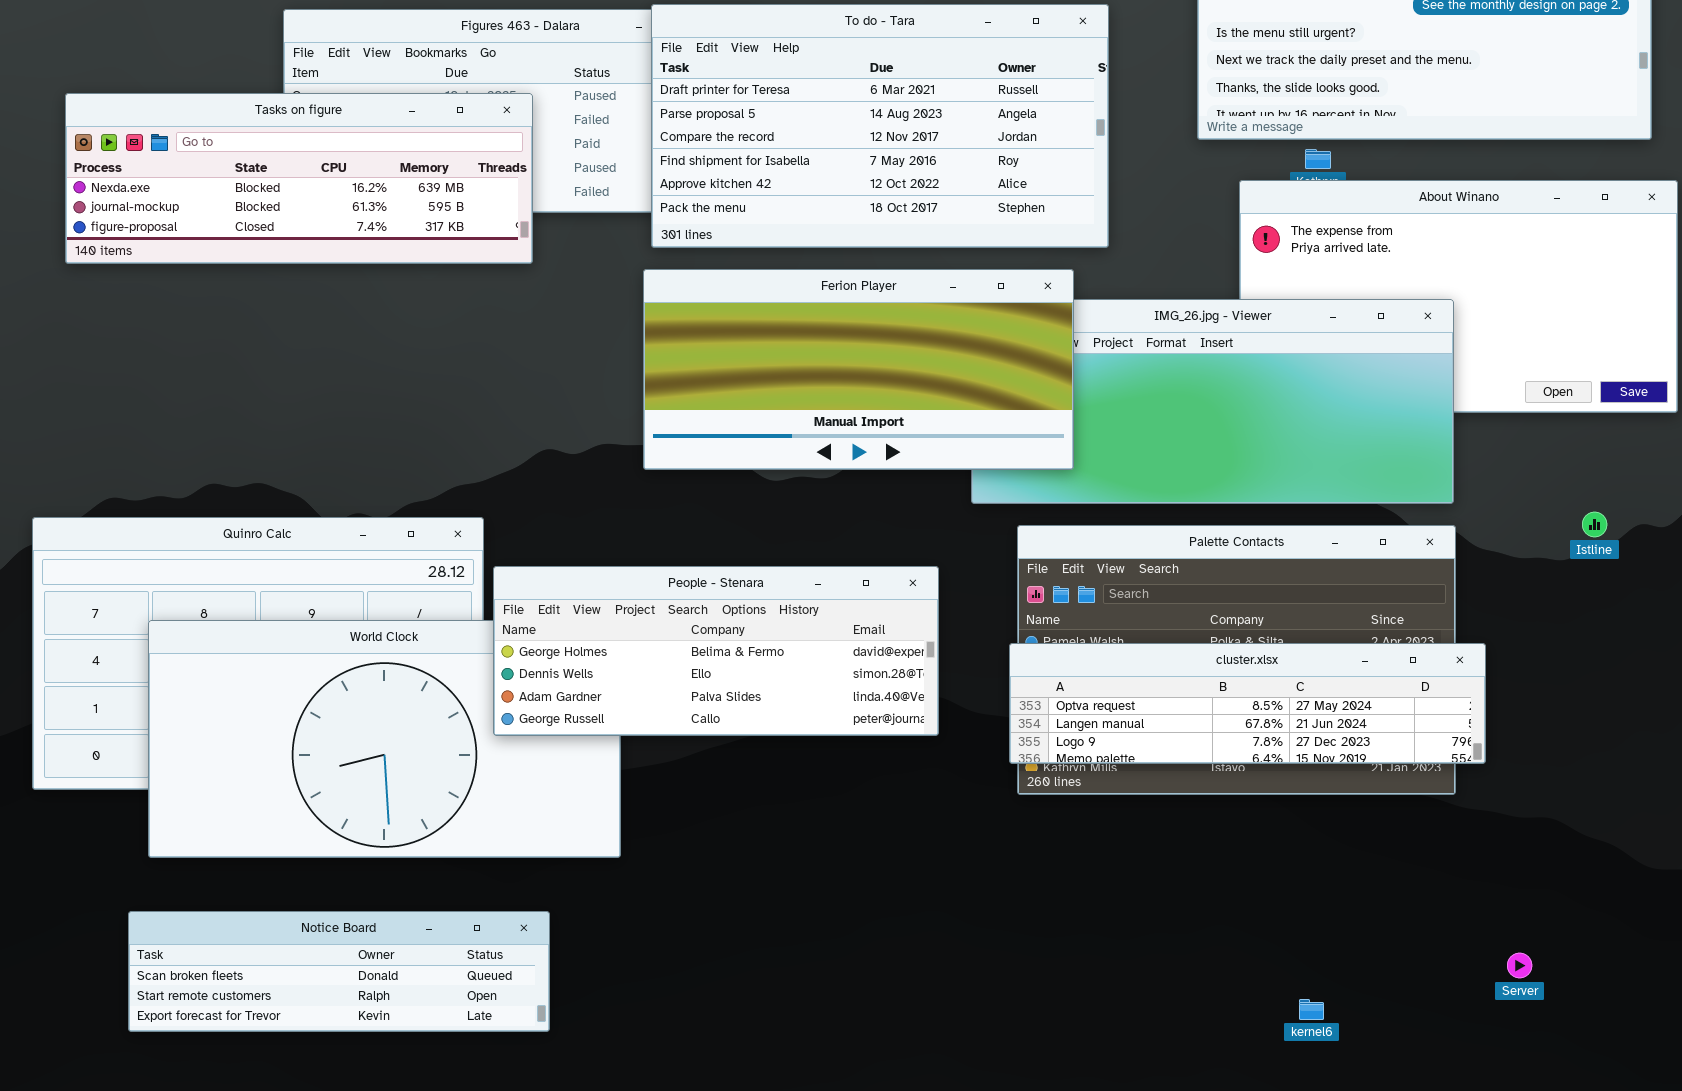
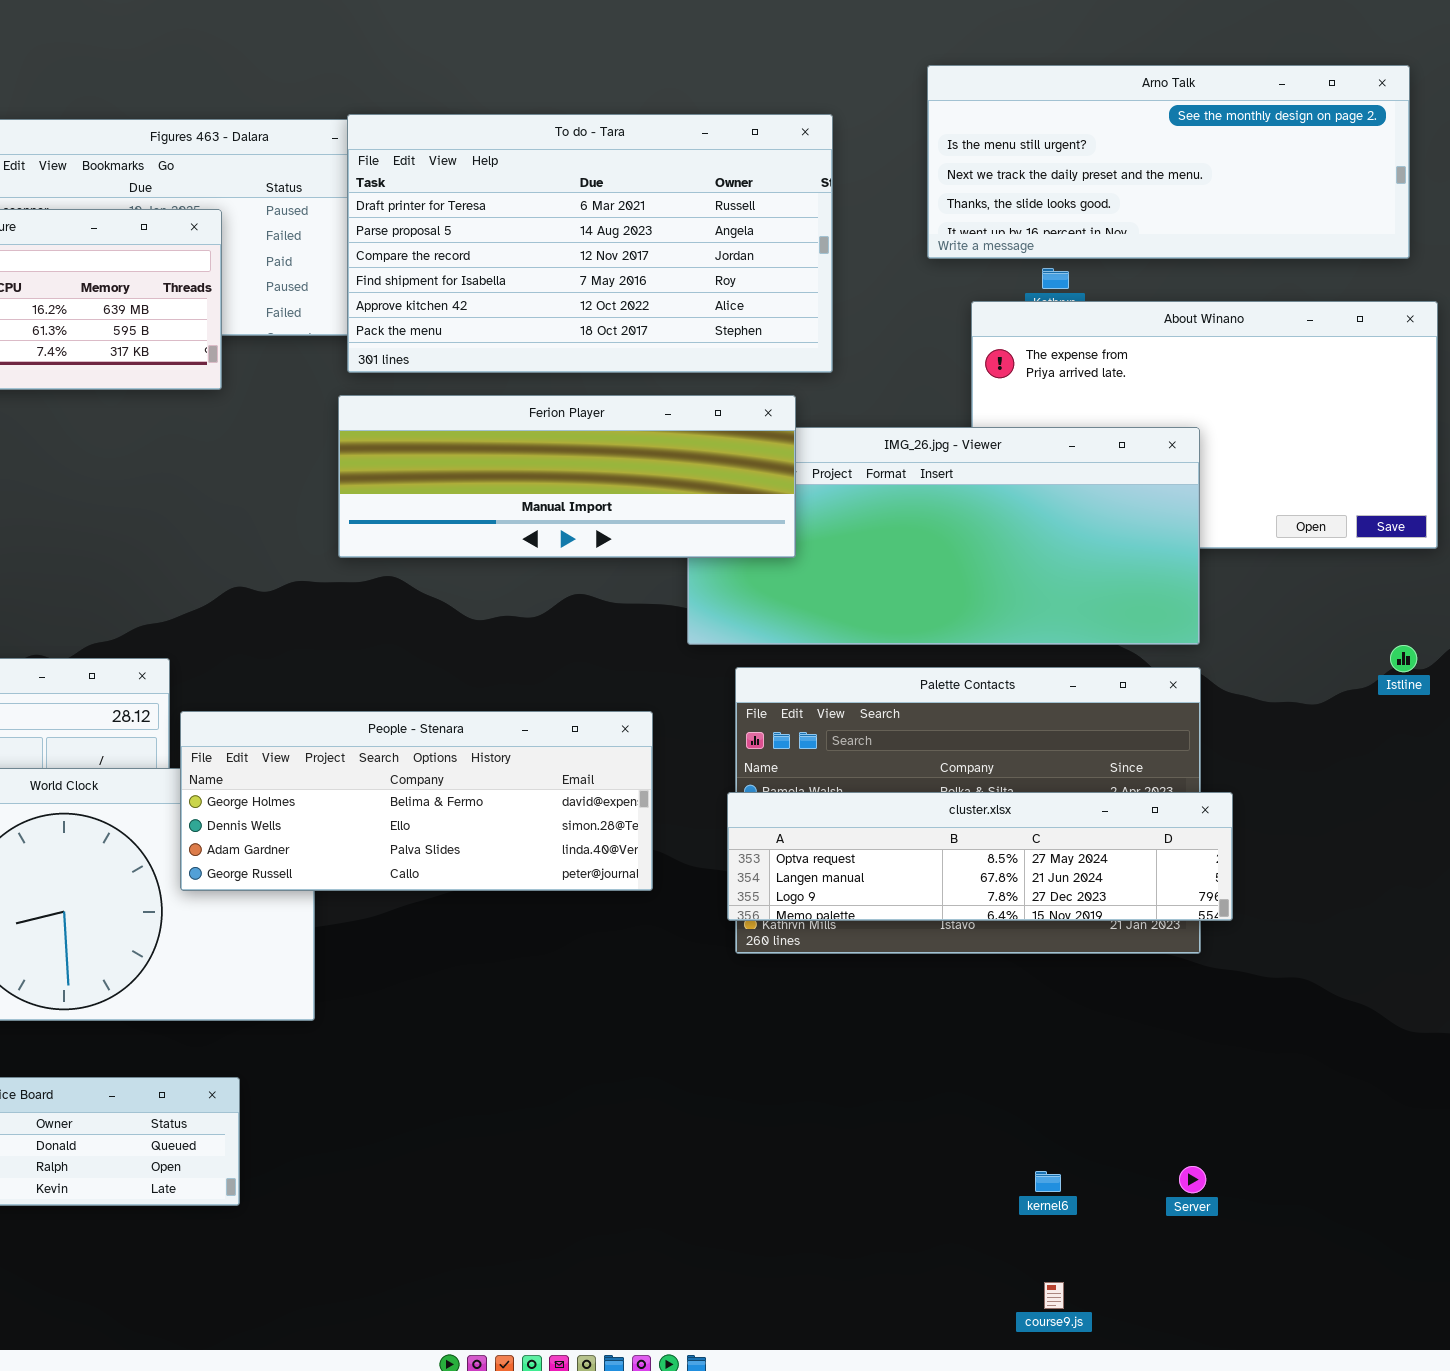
Ferion Player: [643,269,1074,470] -> [338,395,796,558], resized
Istline: [1582,512,1607,537] -> [1390,645,1417,672], moved
Server: [1507,953,1532,978] -> [1179,1166,1206,1193], moved

